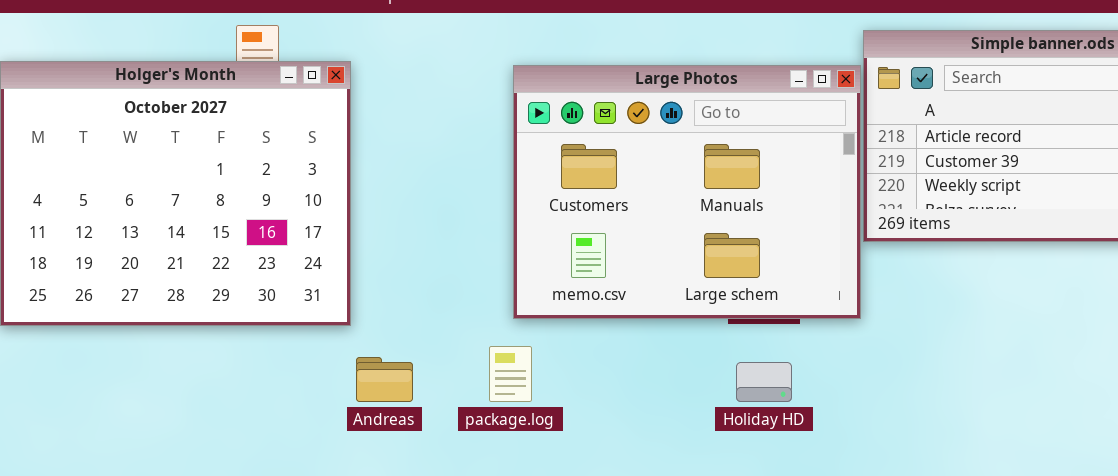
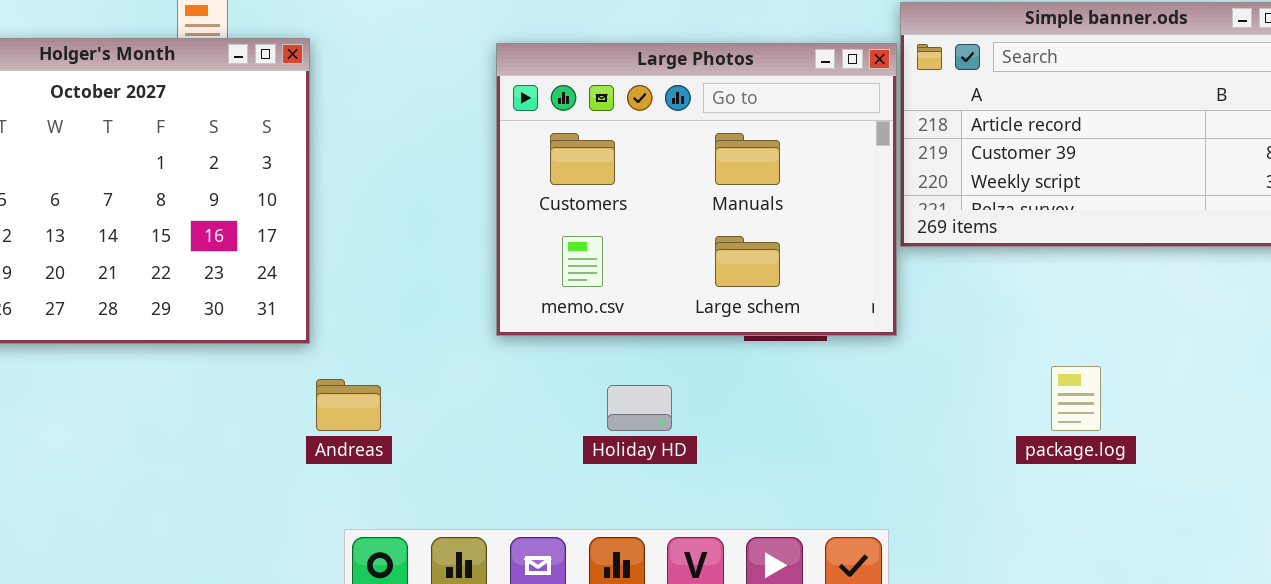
package.log: [489,346,532,402] -> [1051,366,1101,431], moved
Holiday HD: [736,362,792,402] -> [607,385,672,431], moved

